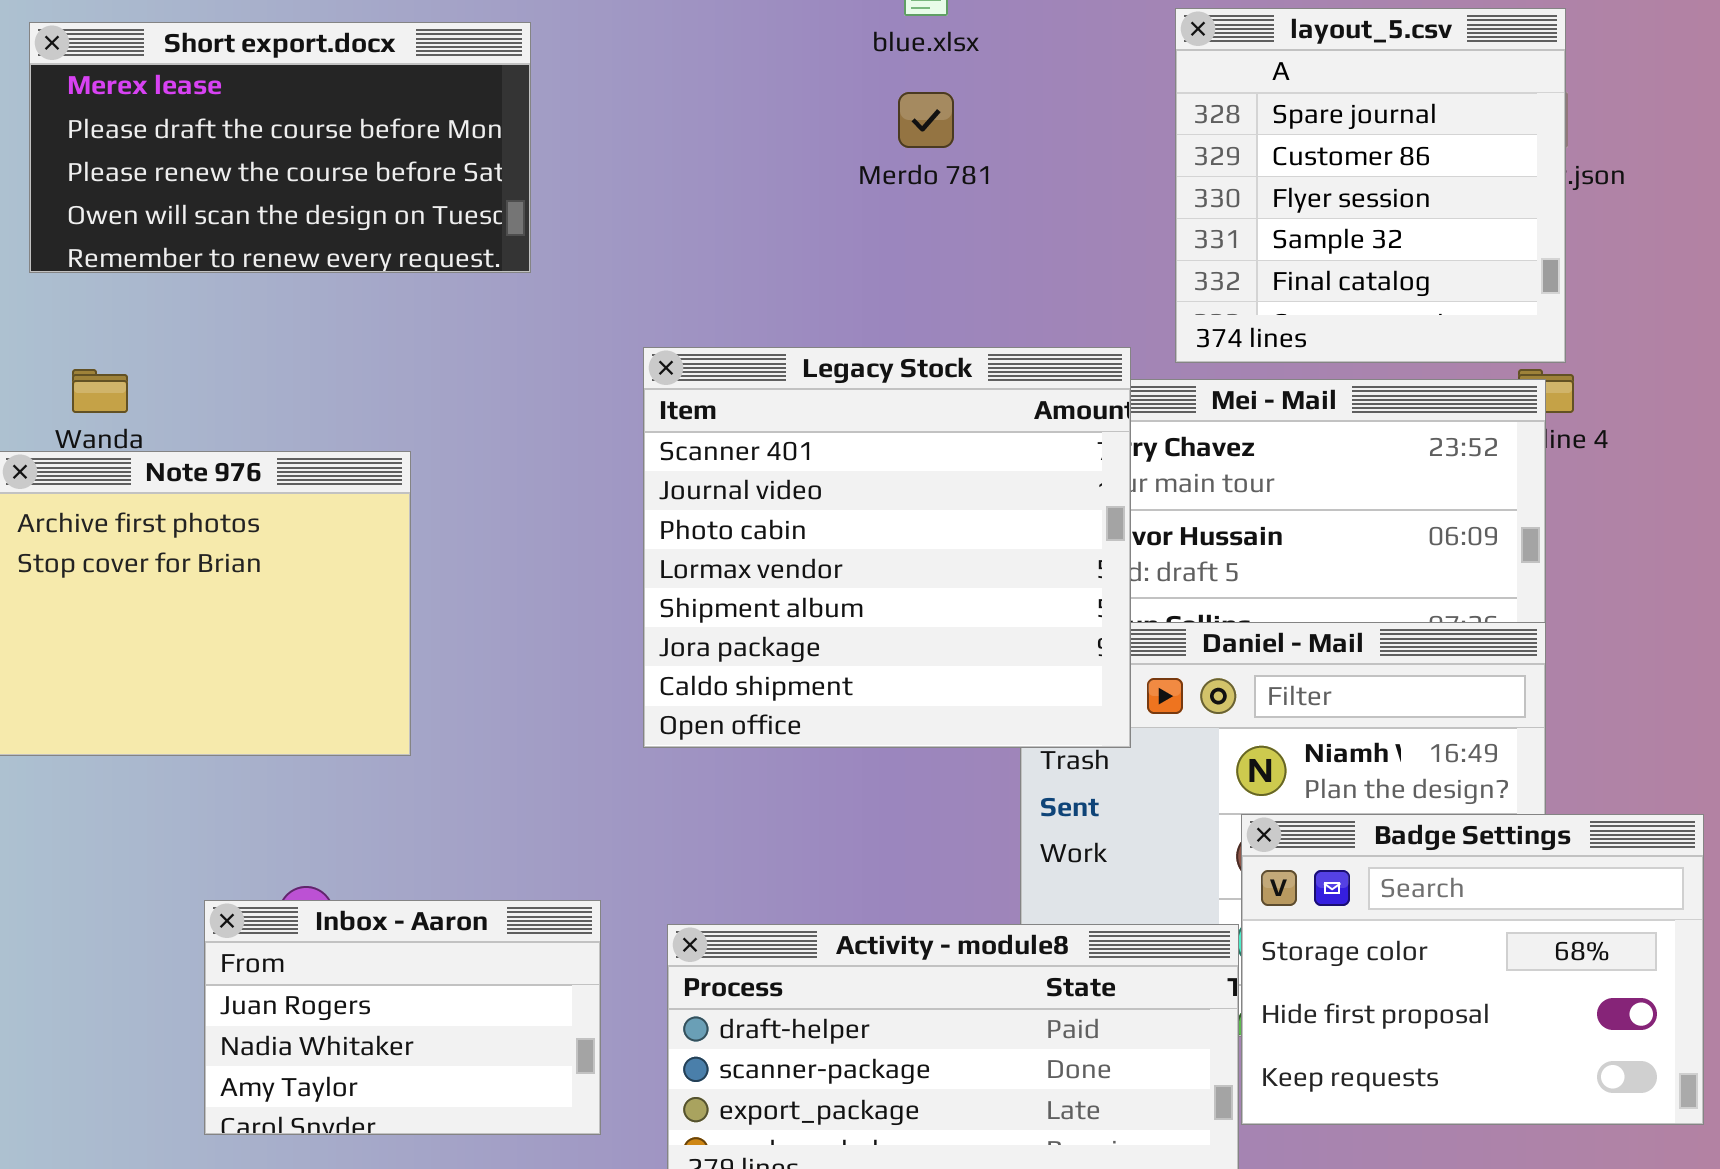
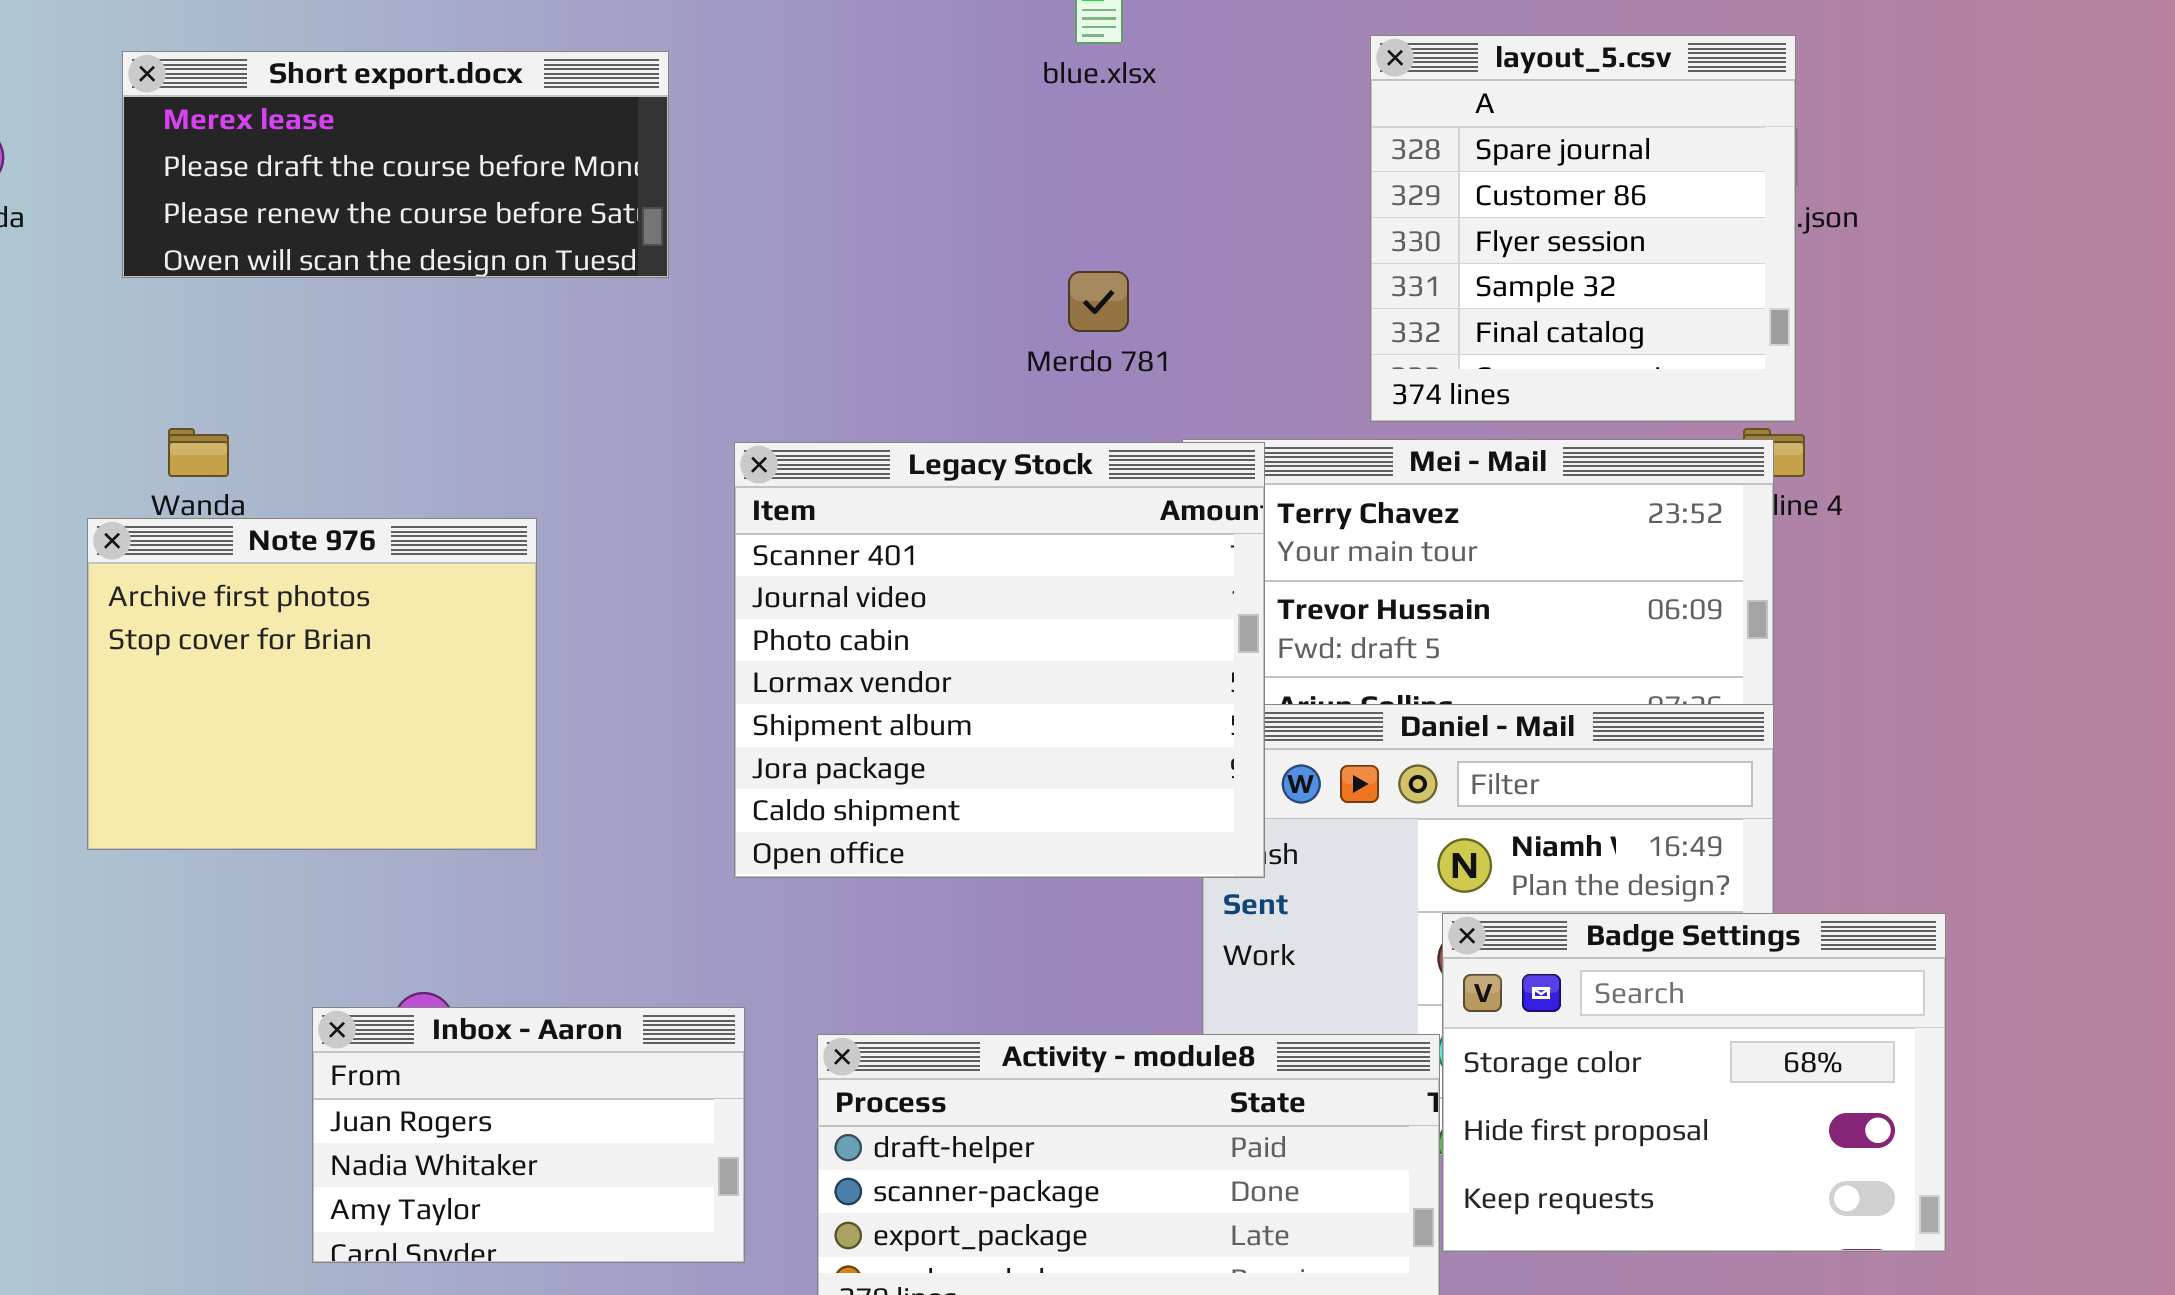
Short export.docx: [29,22,531,273] -> [122,51,669,278], resized
Merdo 781: [898,92,954,148] -> [1068,271,1129,332], moved
Legacy Stock: [643,347,1131,748] -> [734,442,1265,878], moved

